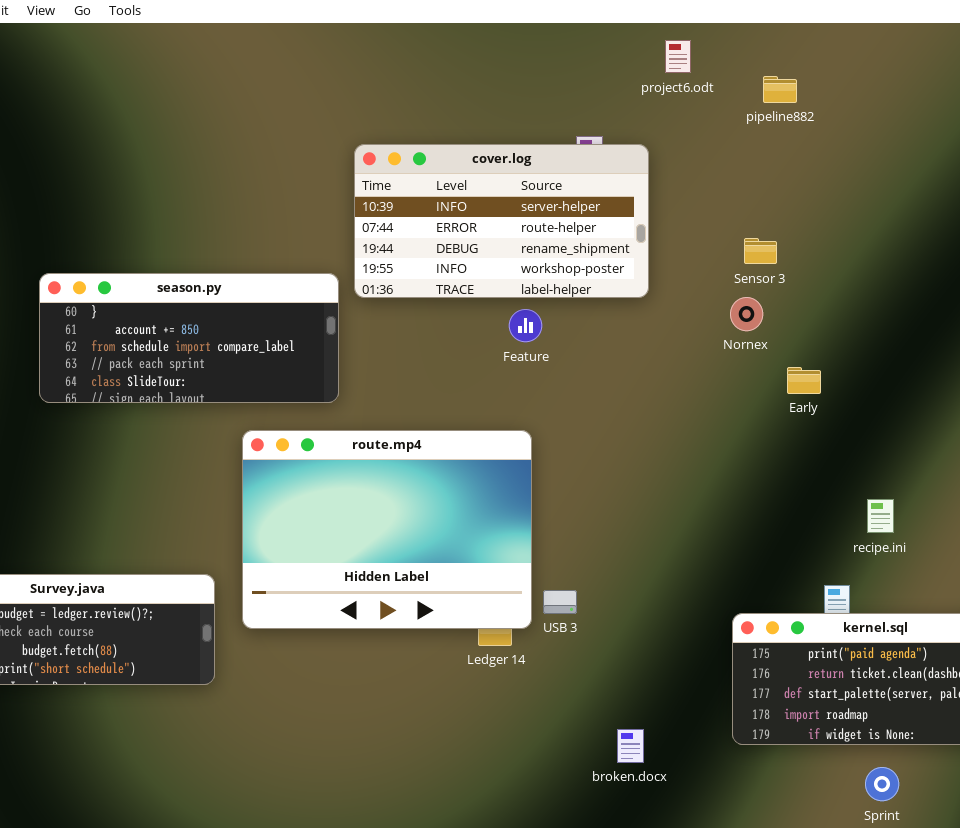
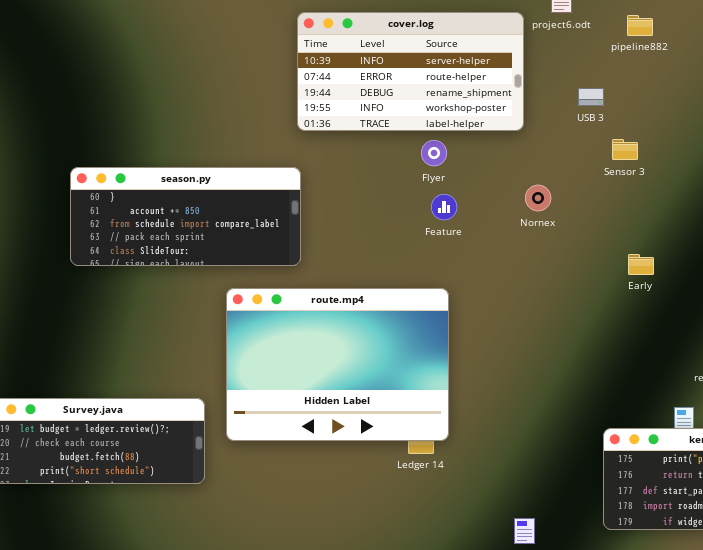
cover.log: [354,144,649,298] -> [297,12,524,131], moved
Nornex: [730,297,763,331] -> [525,185,551,211], moved
Early: [787,367,821,394] -> [628,254,654,275], moved
USB 3: [543,590,577,614] -> [578,88,604,106], moved

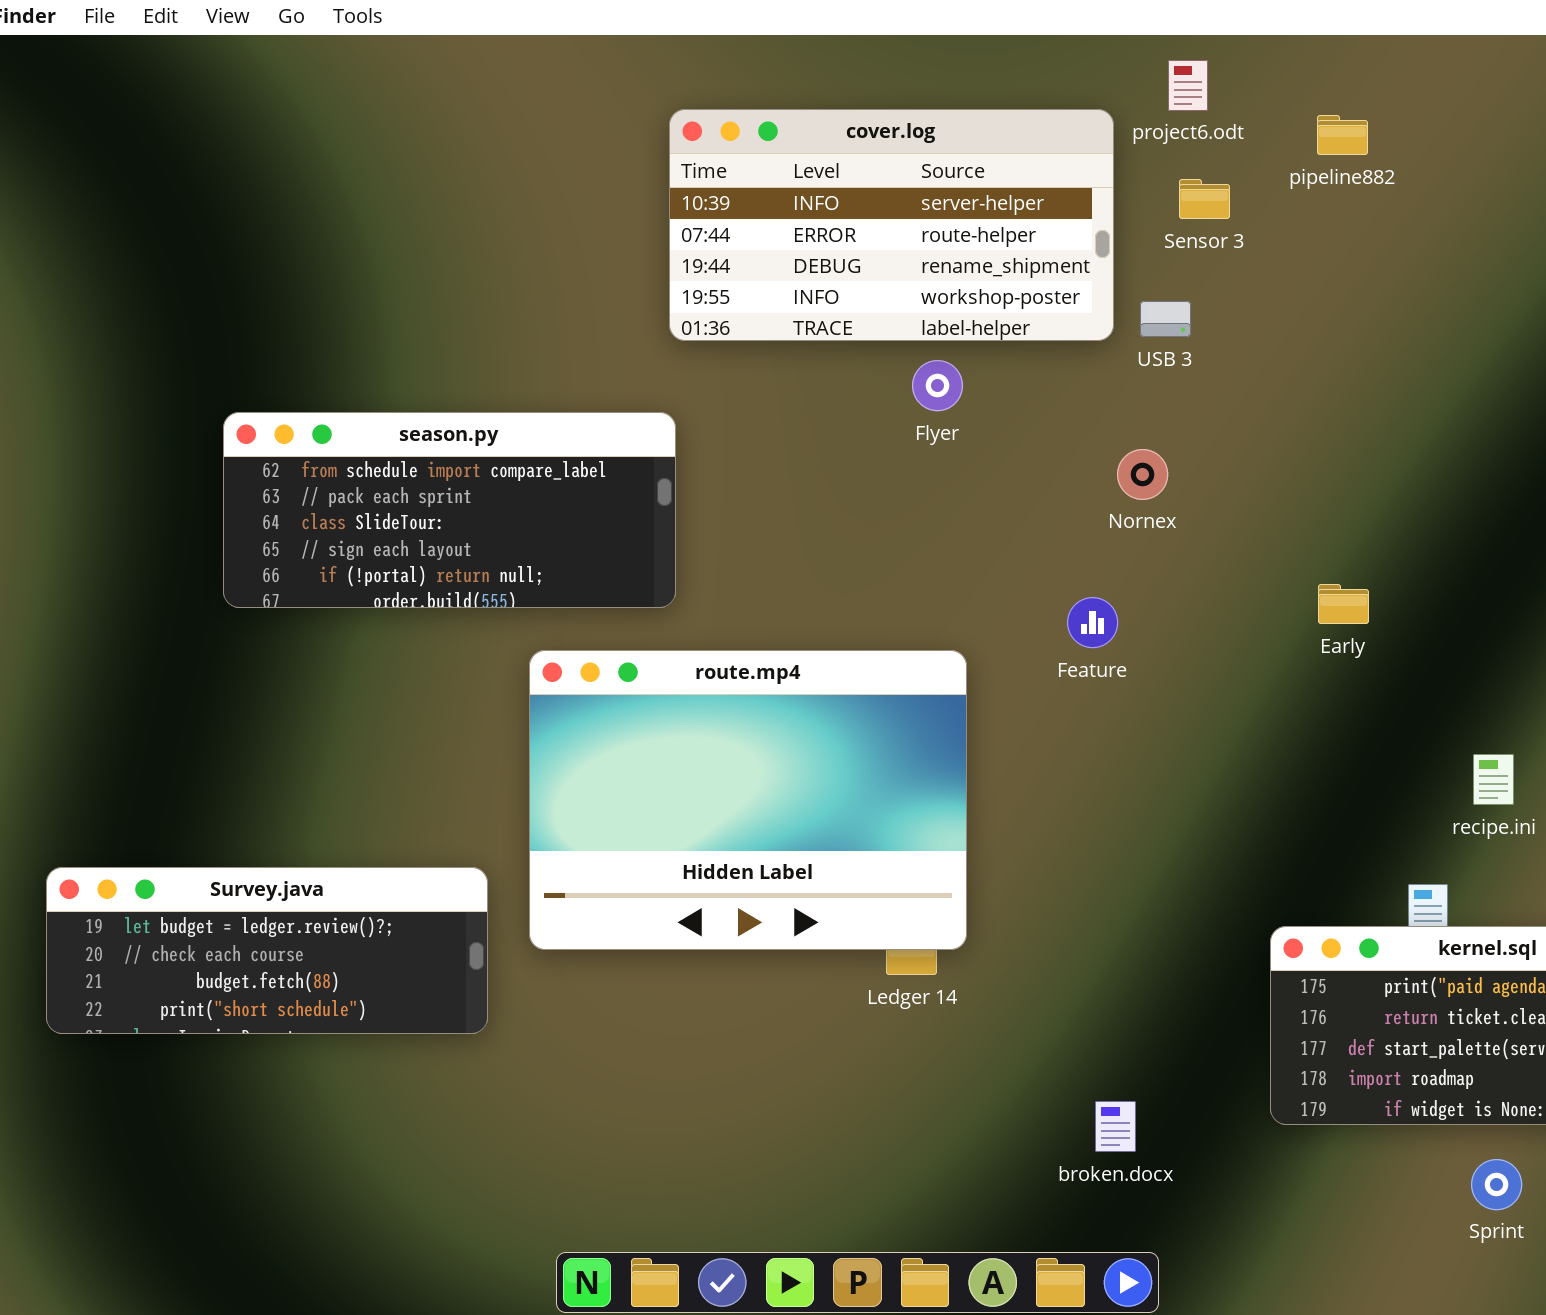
USB 3: [578,88,604,106] -> [1140,301,1191,337], moved
Sensor 3: [612,139,638,160] -> [1179,179,1230,219], moved
season.py: [70,167,301,266] -> [223,412,676,608], scrolled down 2 rows
Feature: [431,194,457,220] -> [1067,597,1118,648], moved

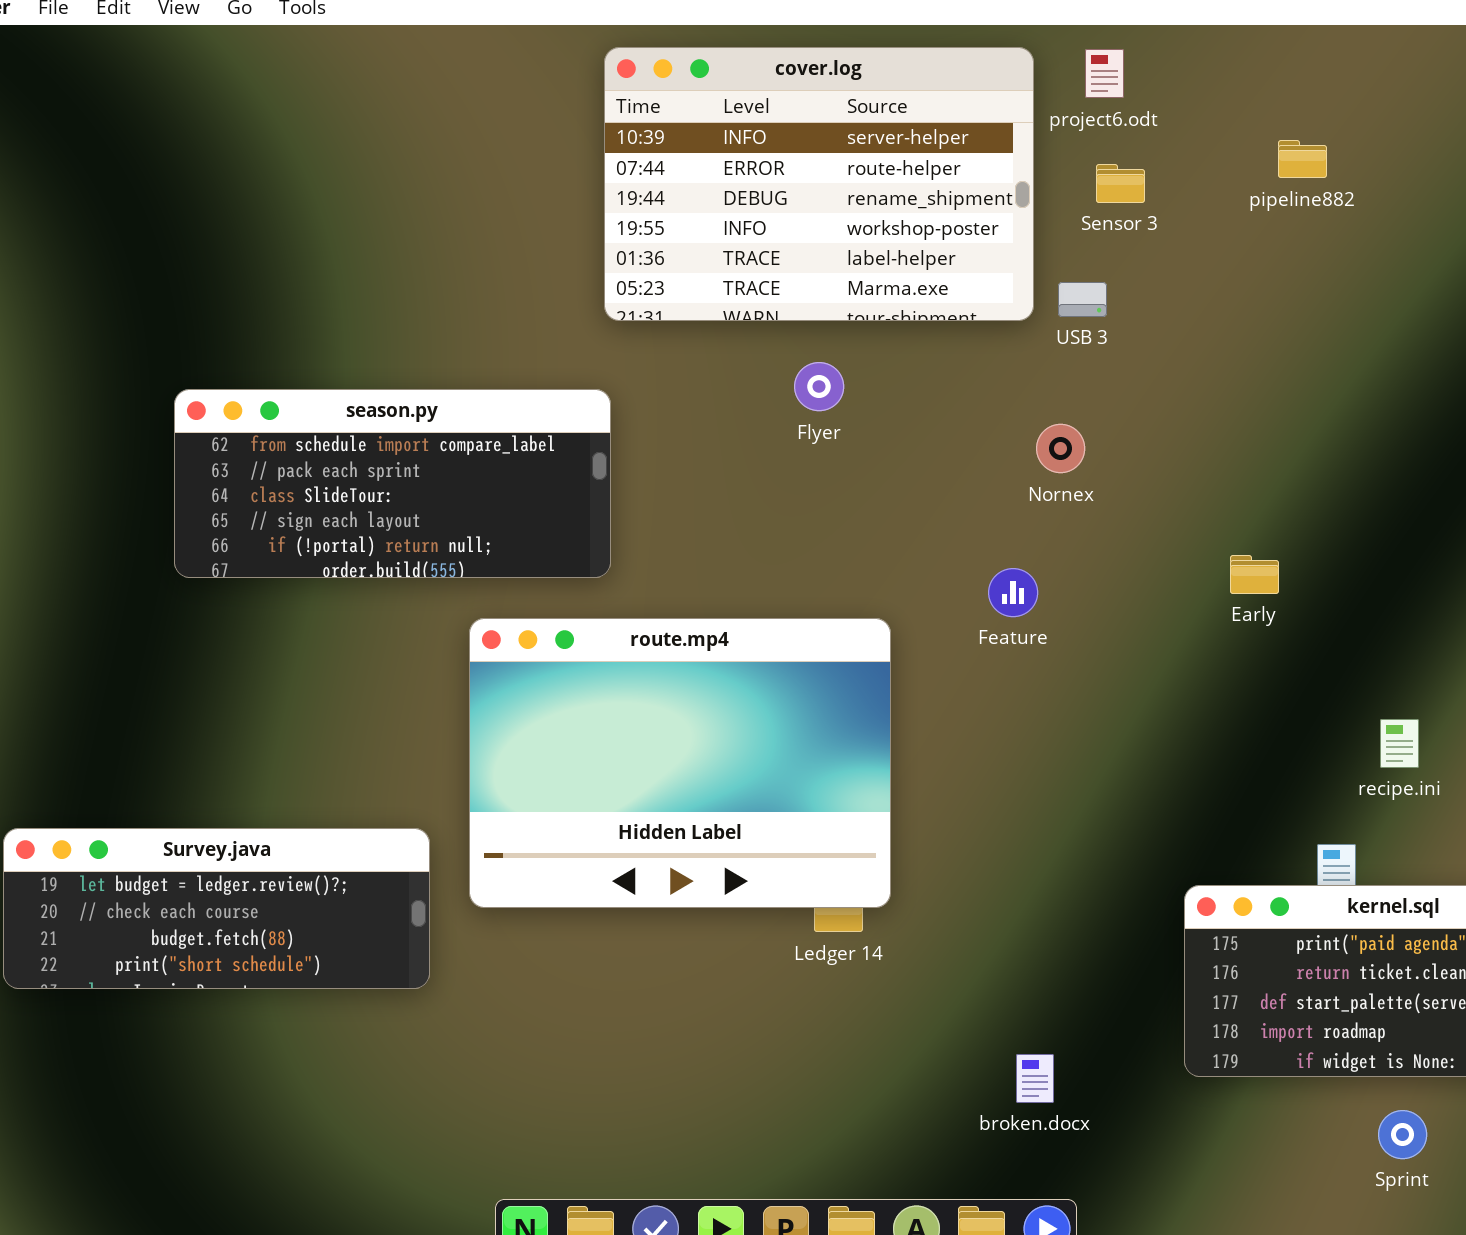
cover.log: [669,109,1114,341] -> [604,47,1034,321], resized
pipeline882: [1317,115,1368,155] -> [1278,140,1327,178], moved
Flyer: [912,360,963,411] -> [794,362,844,411], moved

